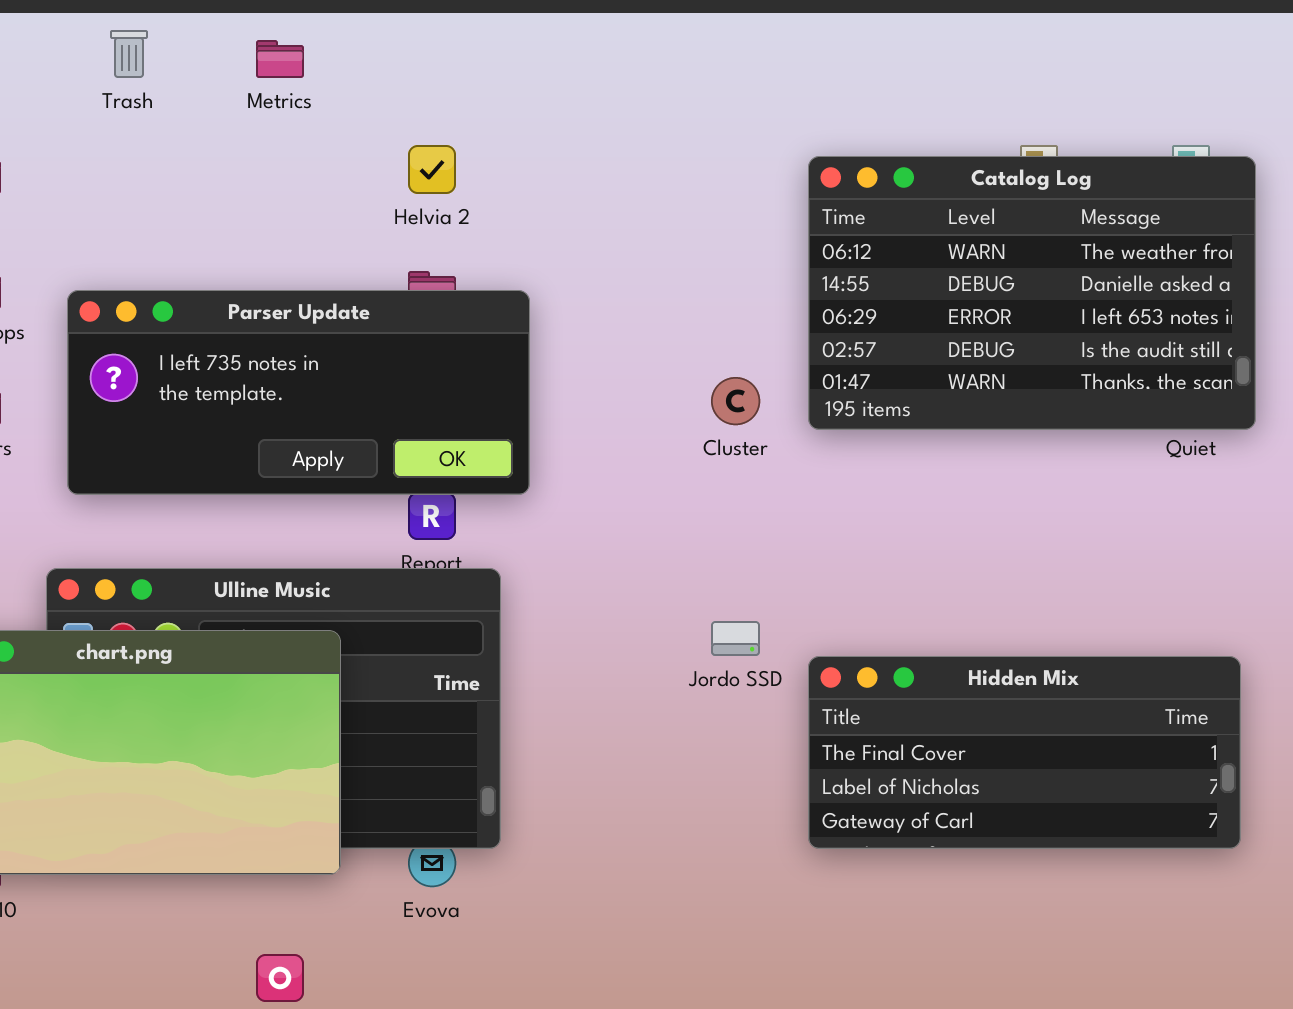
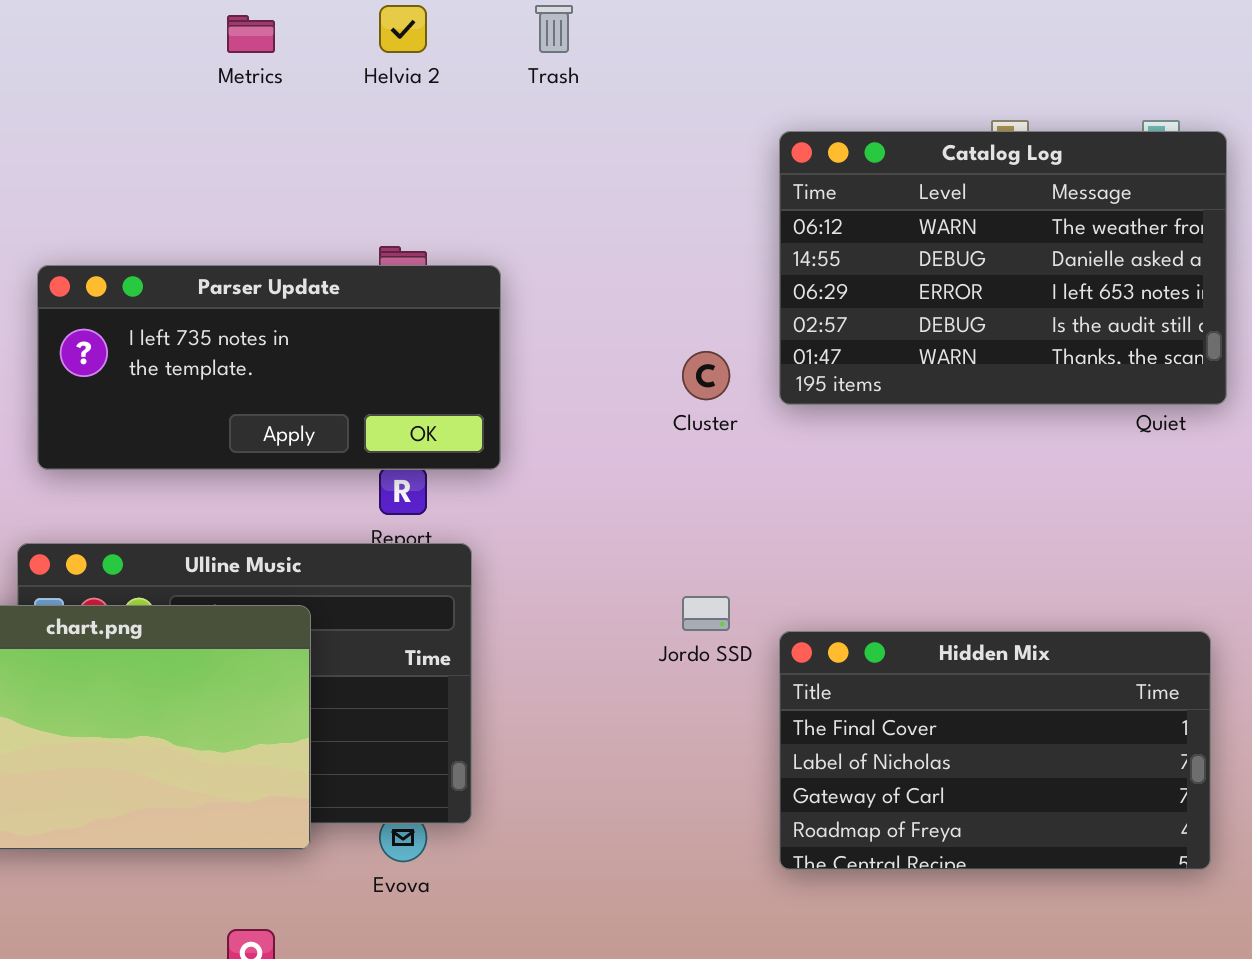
Trash: [110,30,148,78] -> [535,5,573,53], moved
Helvia 2: [408,145,456,194] -> [379,5,427,53], moved
Hidden Mix: [808,656,1241,849] -> [779,631,1211,870], resized

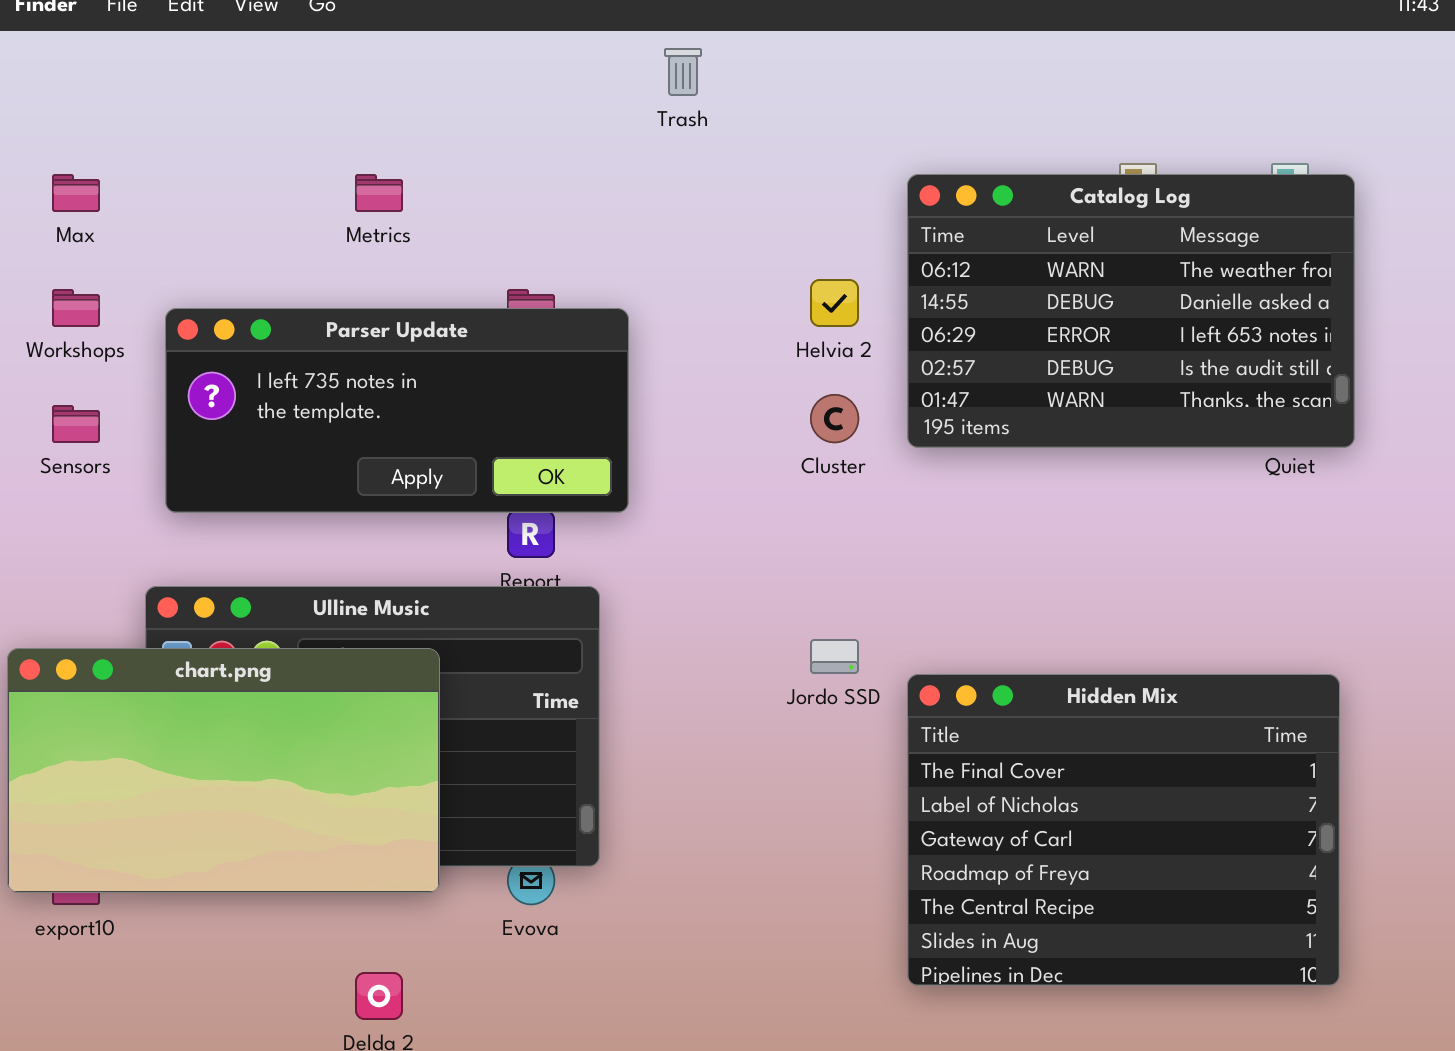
Helvia 2: [379,5,427,53] -> [810,279,859,327], moved
Metrics: [227,15,275,53] -> [355,174,403,212], moved
Hidden Mix: [779,631,1211,870] -> [907,674,1340,986], resized

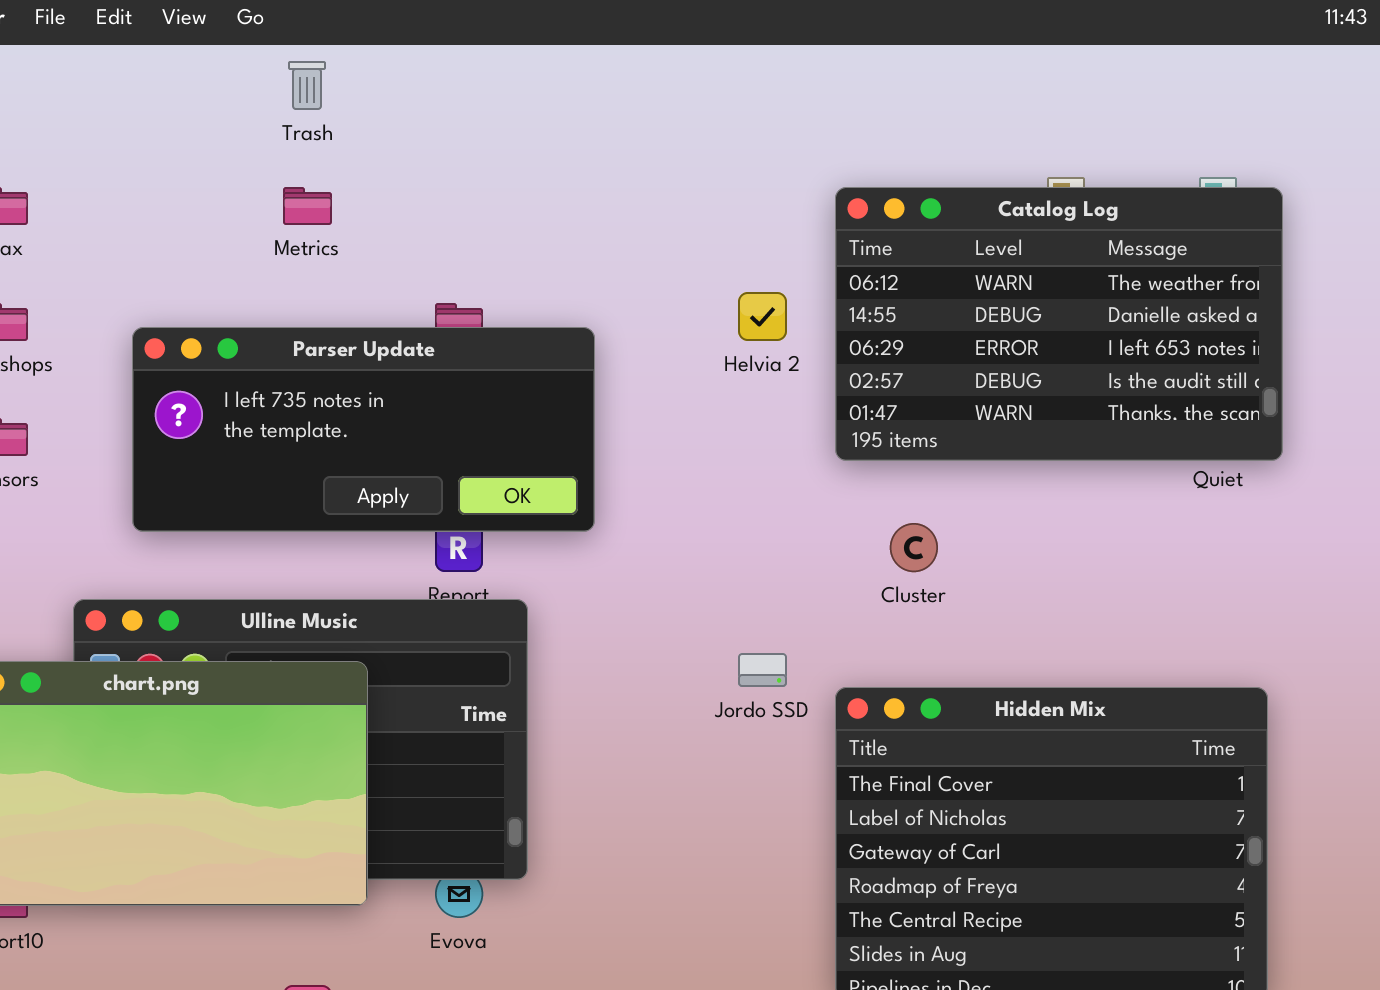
Trash: [664,48,702,96] -> [288,61,326,110], moved
Parser Update: [165,308,629,513] -> [132,327,595,532], moved
Cluster: [810,394,859,443] -> [890,523,938,572], moved

